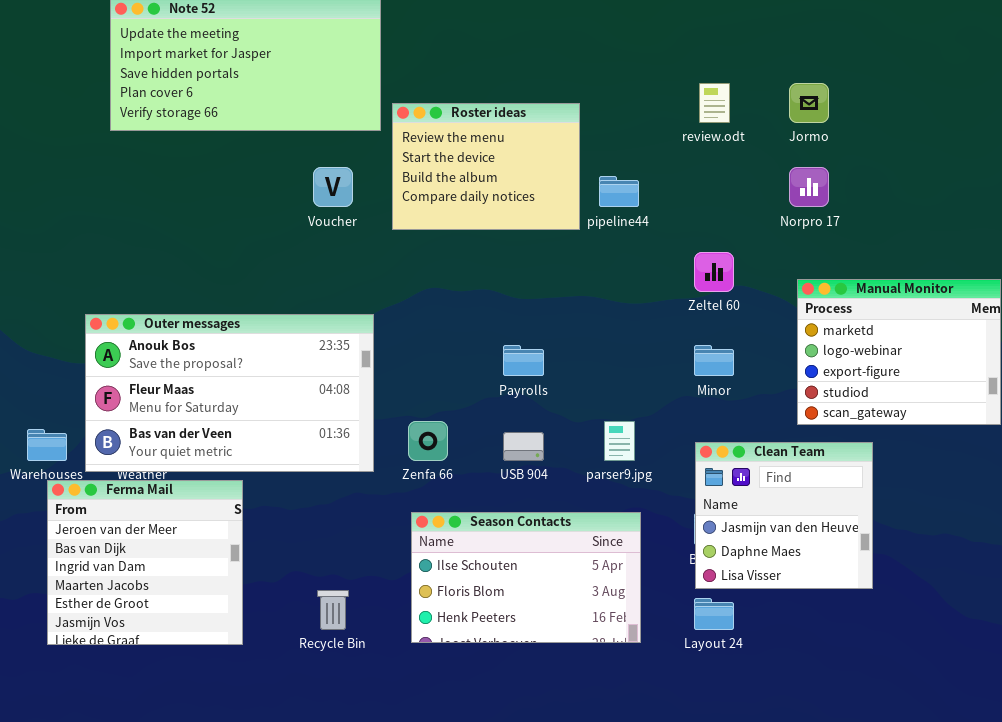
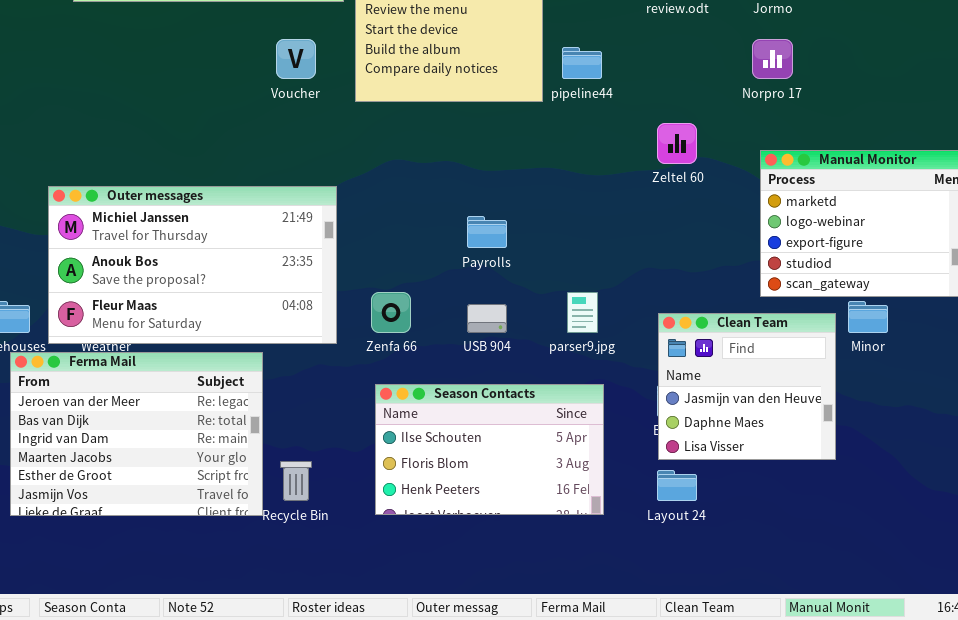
Outer messages: [85,314,374,472] -> [48,186,337,344], scrolled up 1 row
Minor: [694,345,734,376] -> [848,301,888,333], moved
Ferma Mail: [47,480,243,645] -> [10,352,263,516], resized

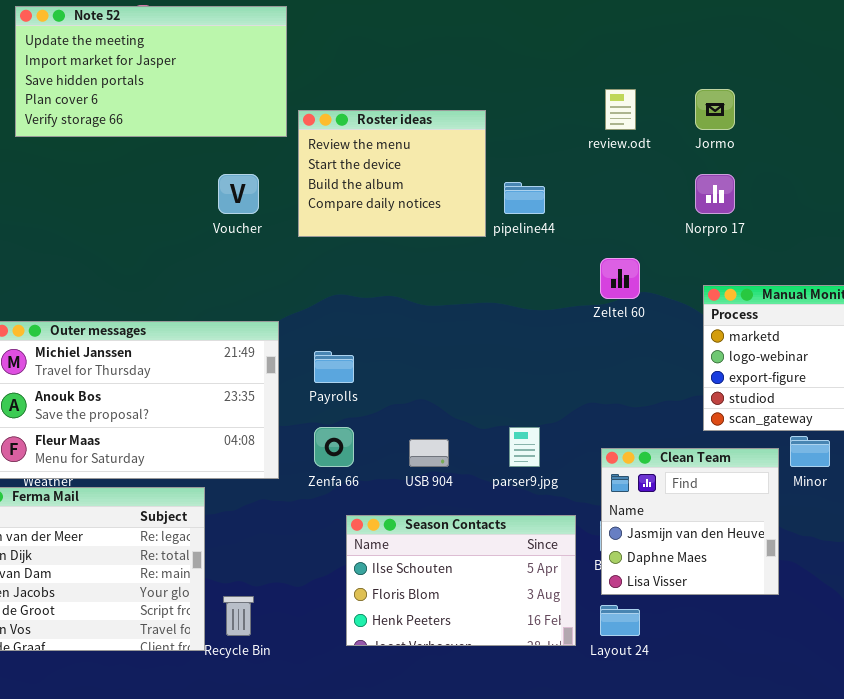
Payrolls: [467,216,507,248] -> [314,351,354,383], moved
Season Contacts: [375,384,604,515] -> [346,515,576,646], moved

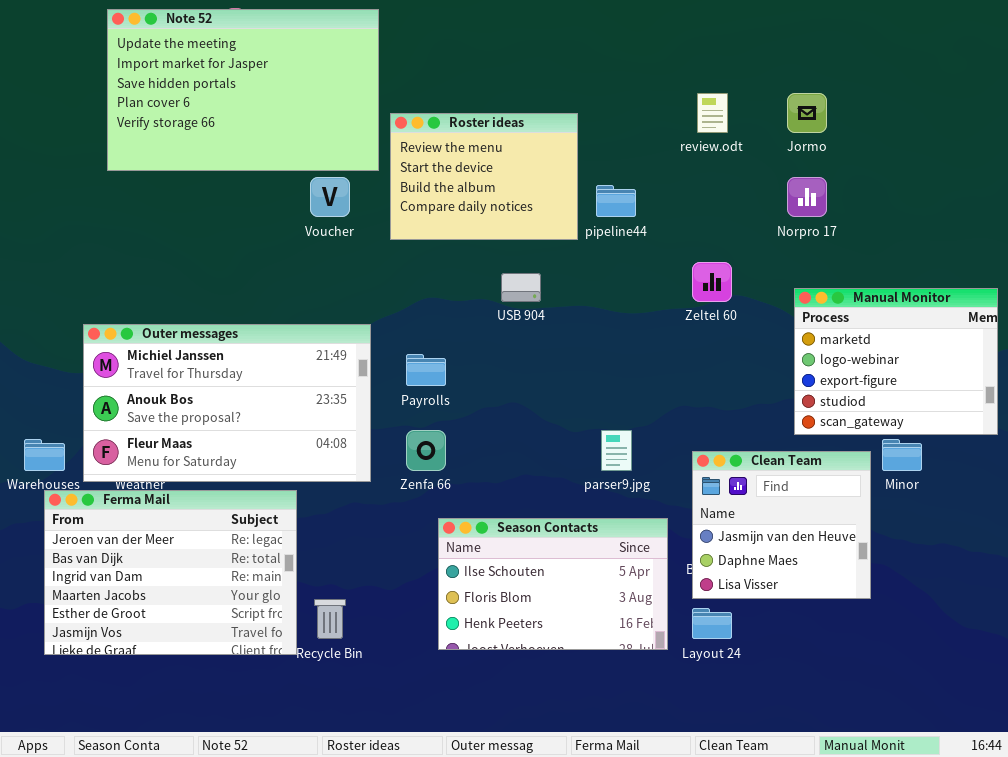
Note 52: [15,6,287,137] -> [107,9,379,171], resized
USB 904: [409,439,449,467] -> [501,273,541,302], moved

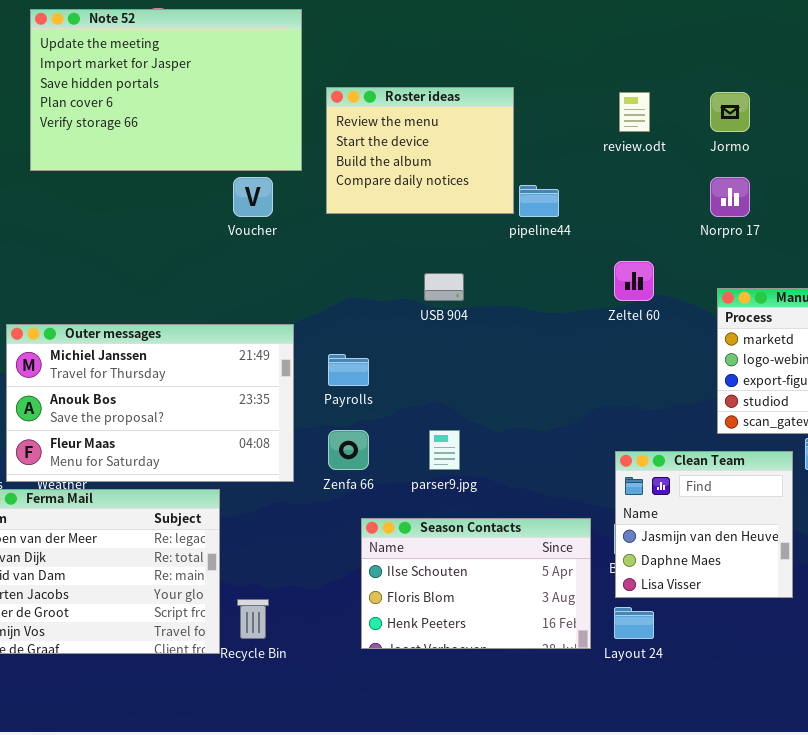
Roster ideas: [390,113,578,240] -> [326,87,514,214], moved
parser9.jpg: [601,430,632,471] -> [429,430,460,470], moved

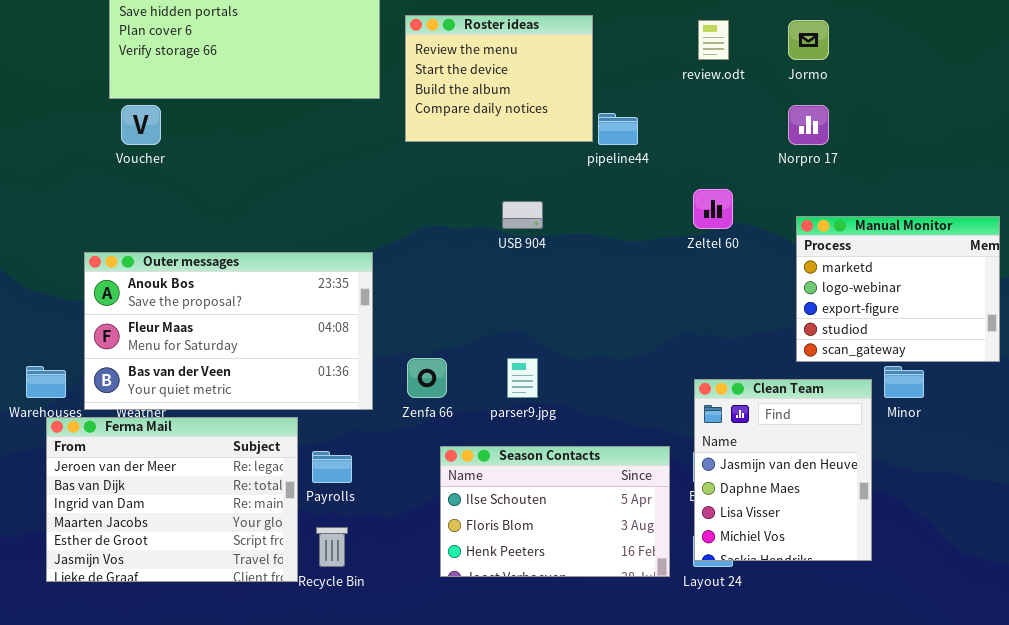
Voucher: [233,177,273,217] -> [121,105,161,145], moved
Outer messages: [6,324,294,482] -> [84,252,373,410], scrolled down 1 row
Payrolls: [328,354,369,386] -> [312,451,352,483], moved
Clean Team: [615,451,793,598] -> [694,379,872,561], resized

